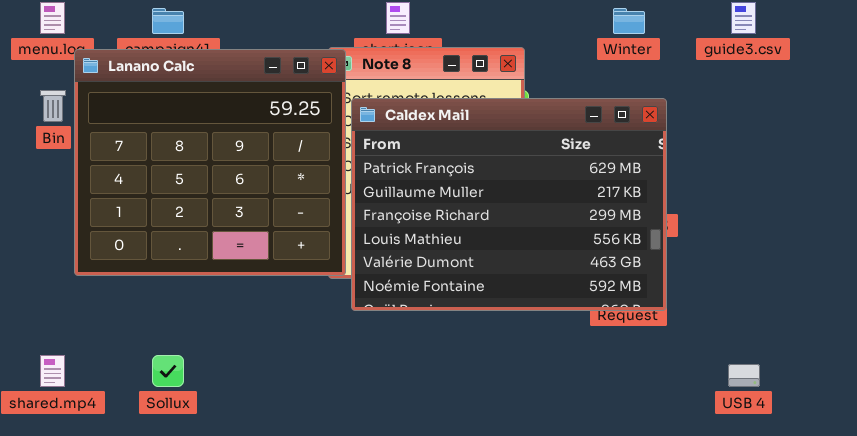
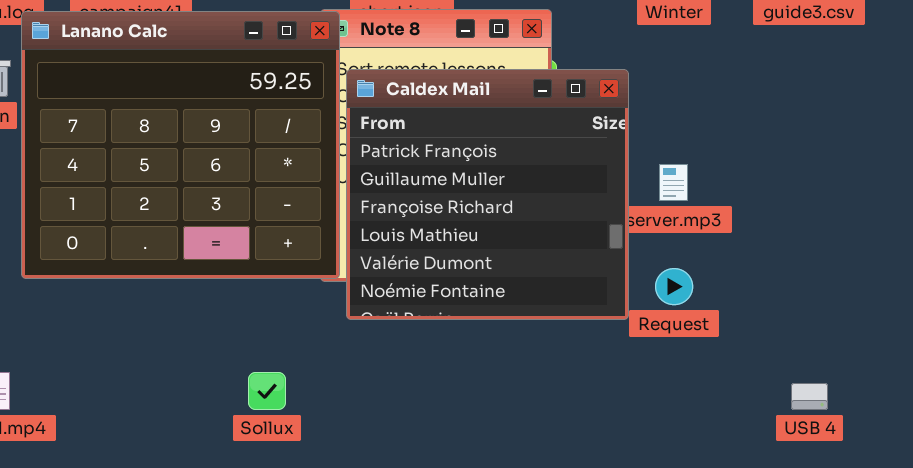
Caldex Mail: [351,98,667,311] -> [346,69,629,320], resized
Sollux: [152,355,184,387] -> [248,372,286,410], moved

